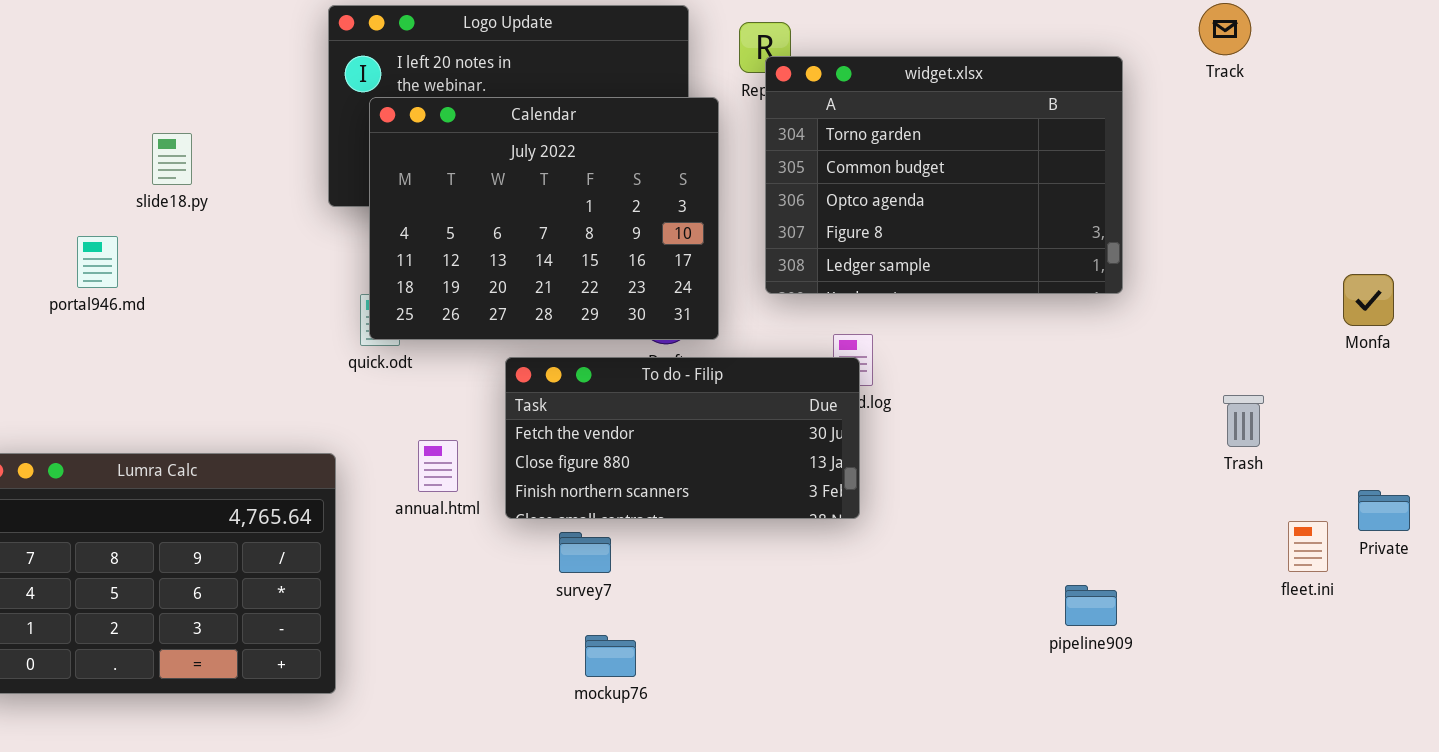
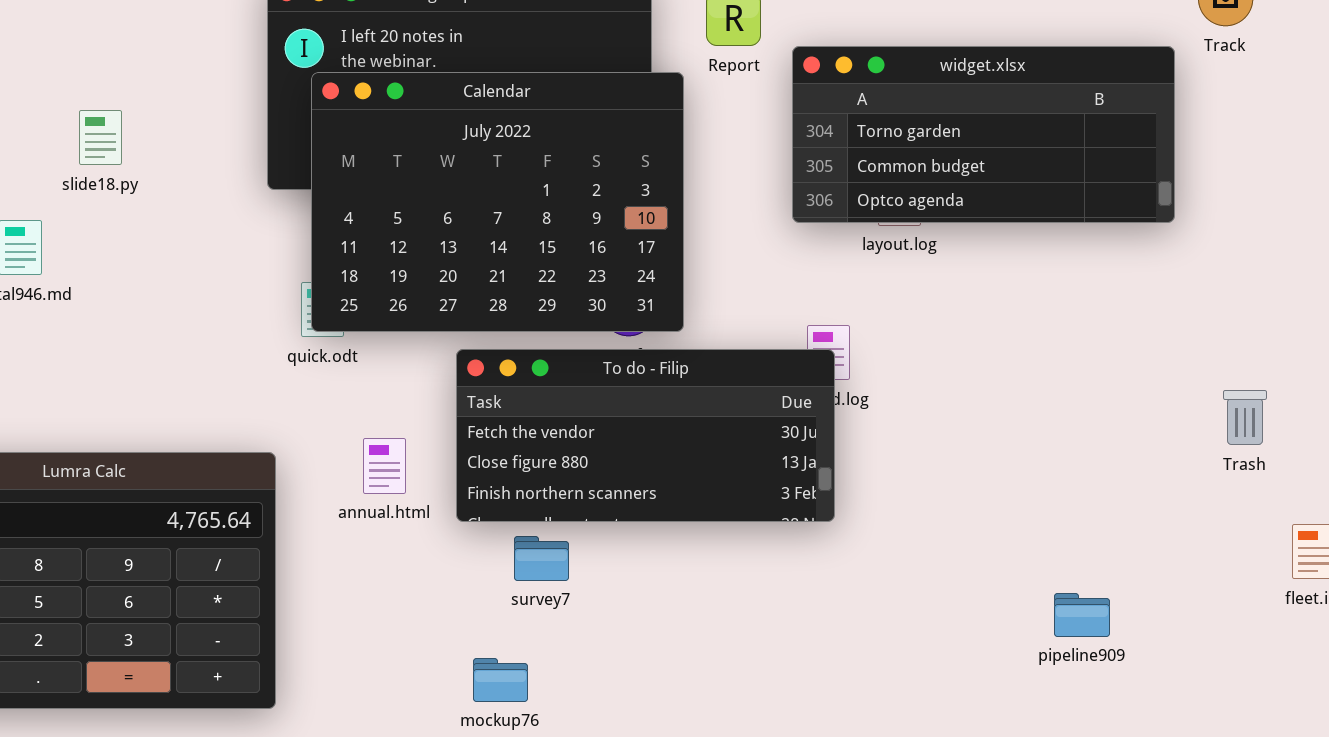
widget.xlsx: [765,56,1123,294] -> [792,46,1175,223], moved, resized
mockup76: [585,635,636,677] -> [473,658,528,702], moved

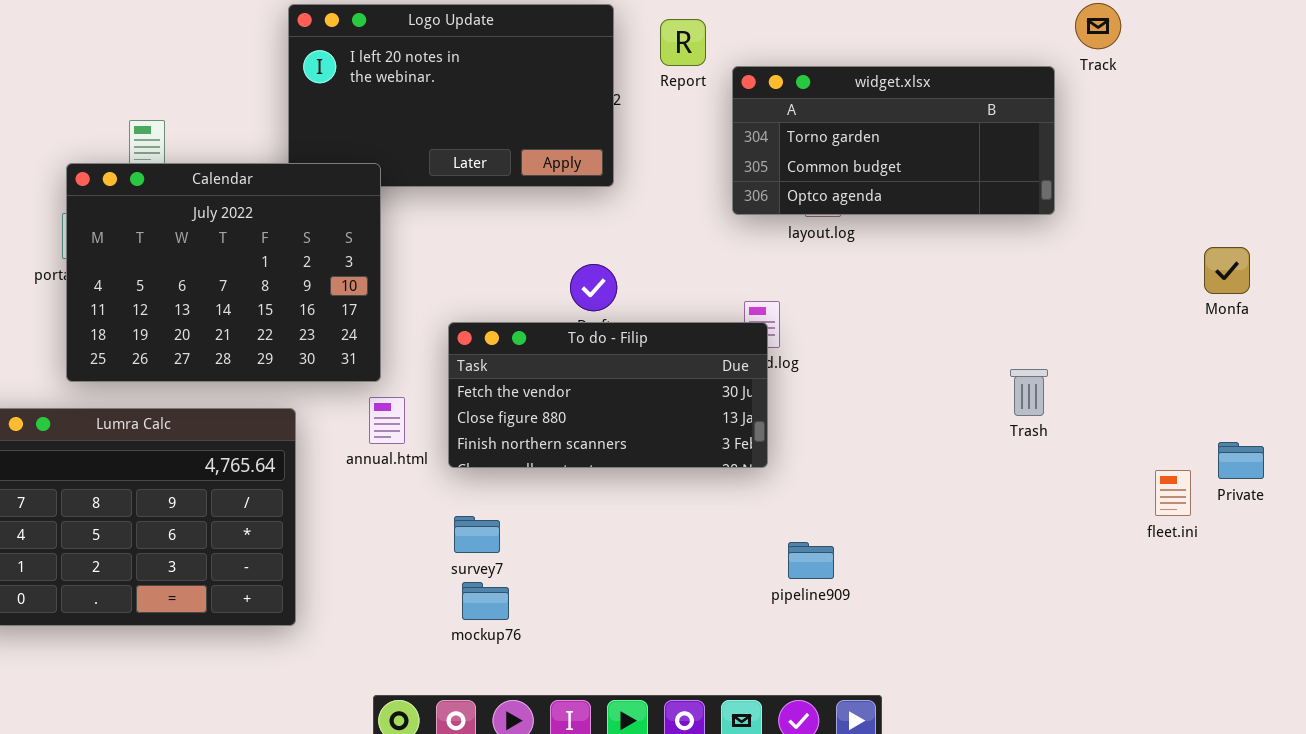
Calendar: [311,72,684,332] -> [66,163,381,382], moved
Trash: [1223,390,1267,445] -> [1010,369,1048,416], moved
survey7: [514,536,569,581] -> [454,516,500,553], moved
pipeline909: [1054,593,1110,637] -> [788,542,834,579], moved

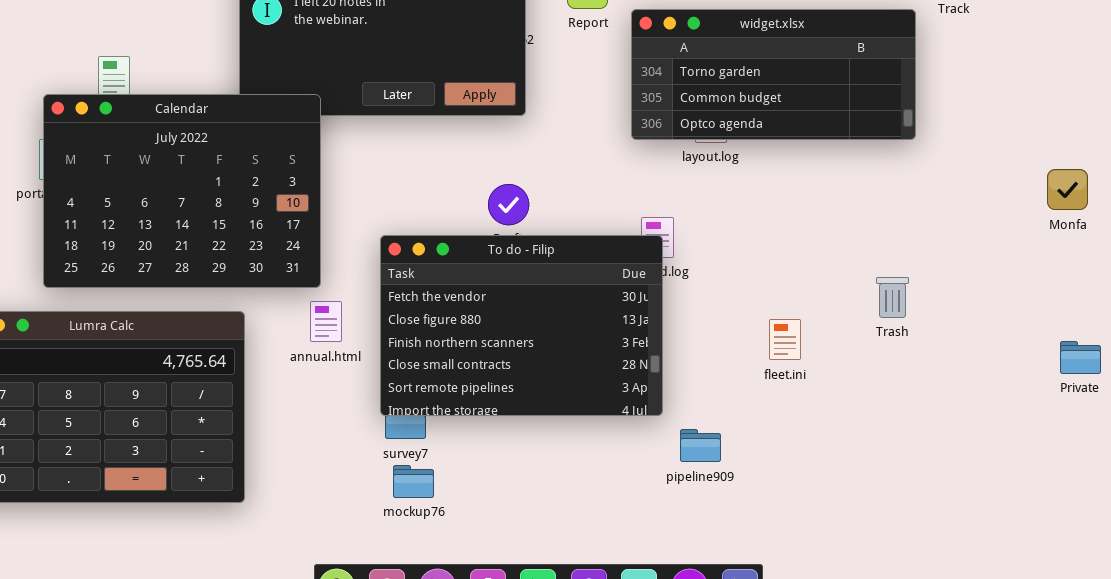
To do - Filip: [448,322,768,468] -> [380,235,663,416], resized
fleet.ini: [1155,470,1191,516] -> [769,319,801,360], moved

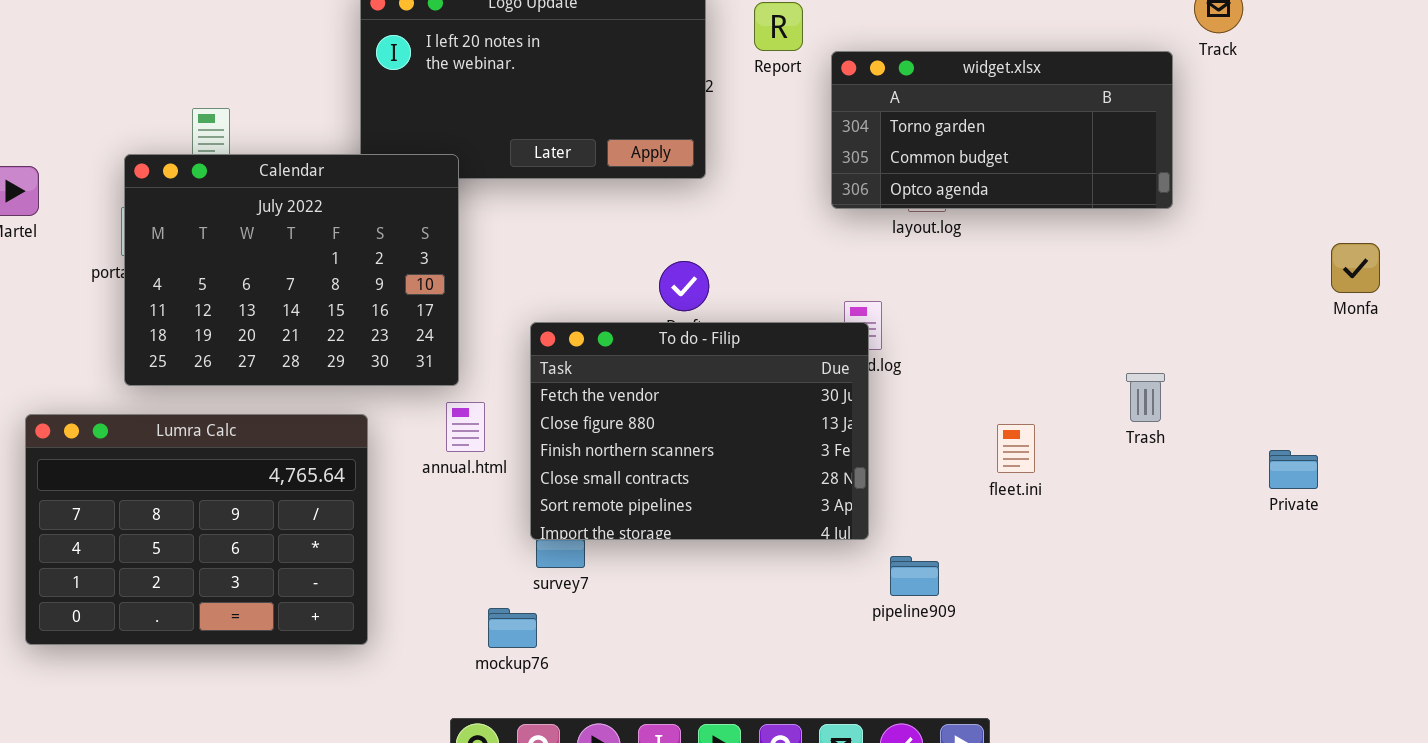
Private: [1060,341,1101,374] -> [1269,450,1318,489], moved
mockup76: [393,465,434,498] -> [488,608,537,648], moved

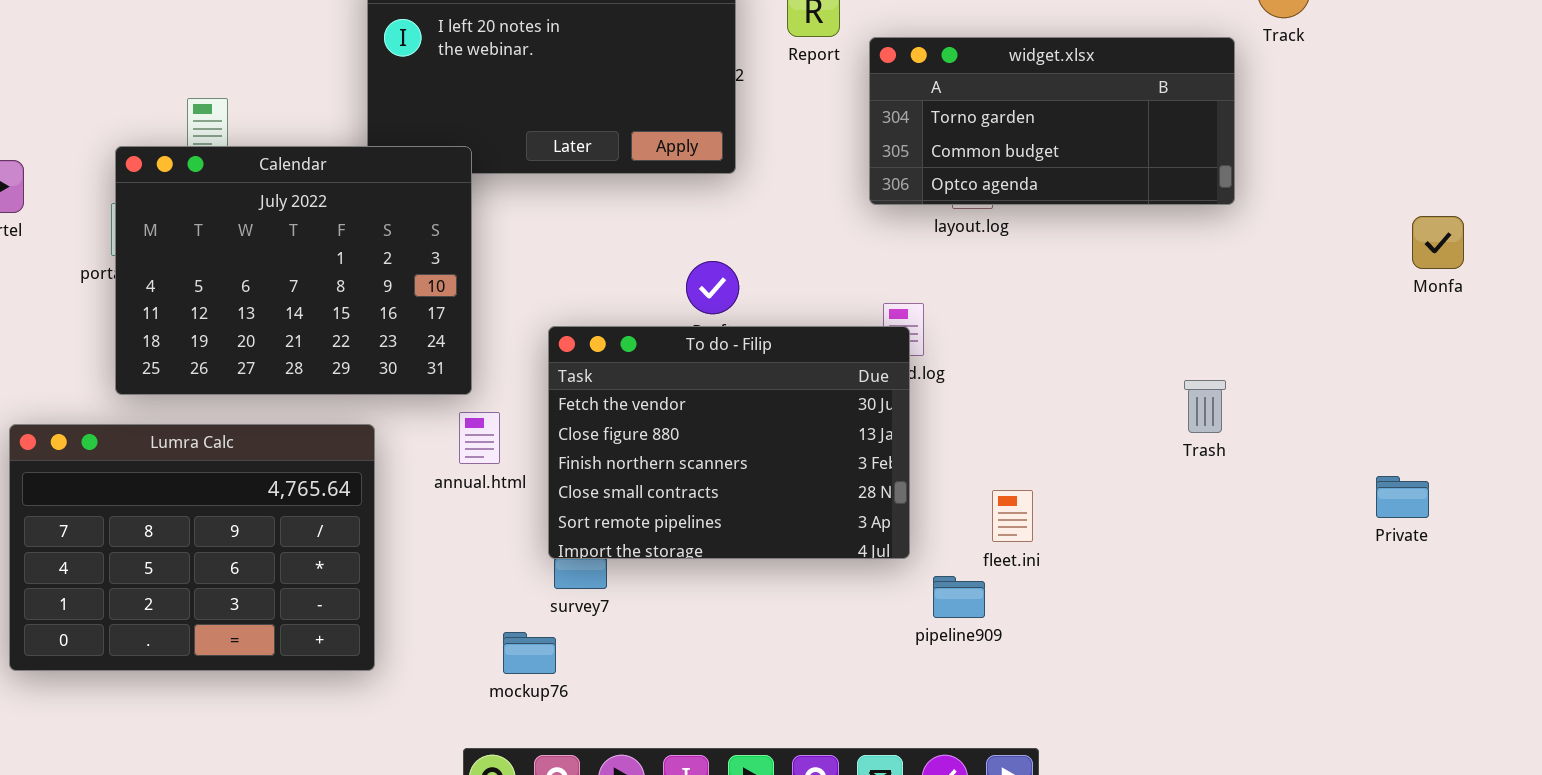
Monfa: [1331,243,1380,293] -> [1412,216,1464,269], moved
fleet.ini: [997,424,1035,473] -> [992,490,1033,542], moved
Private: [1269,450,1318,489] -> [1376,476,1429,518], moved

